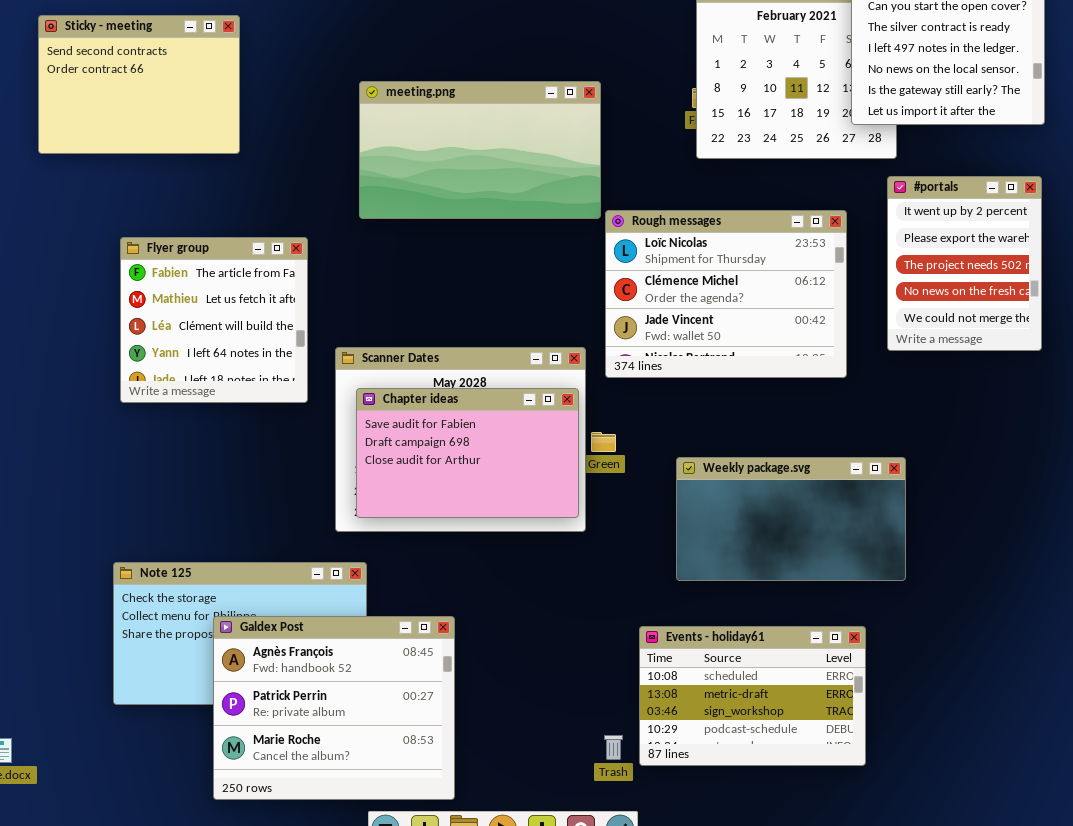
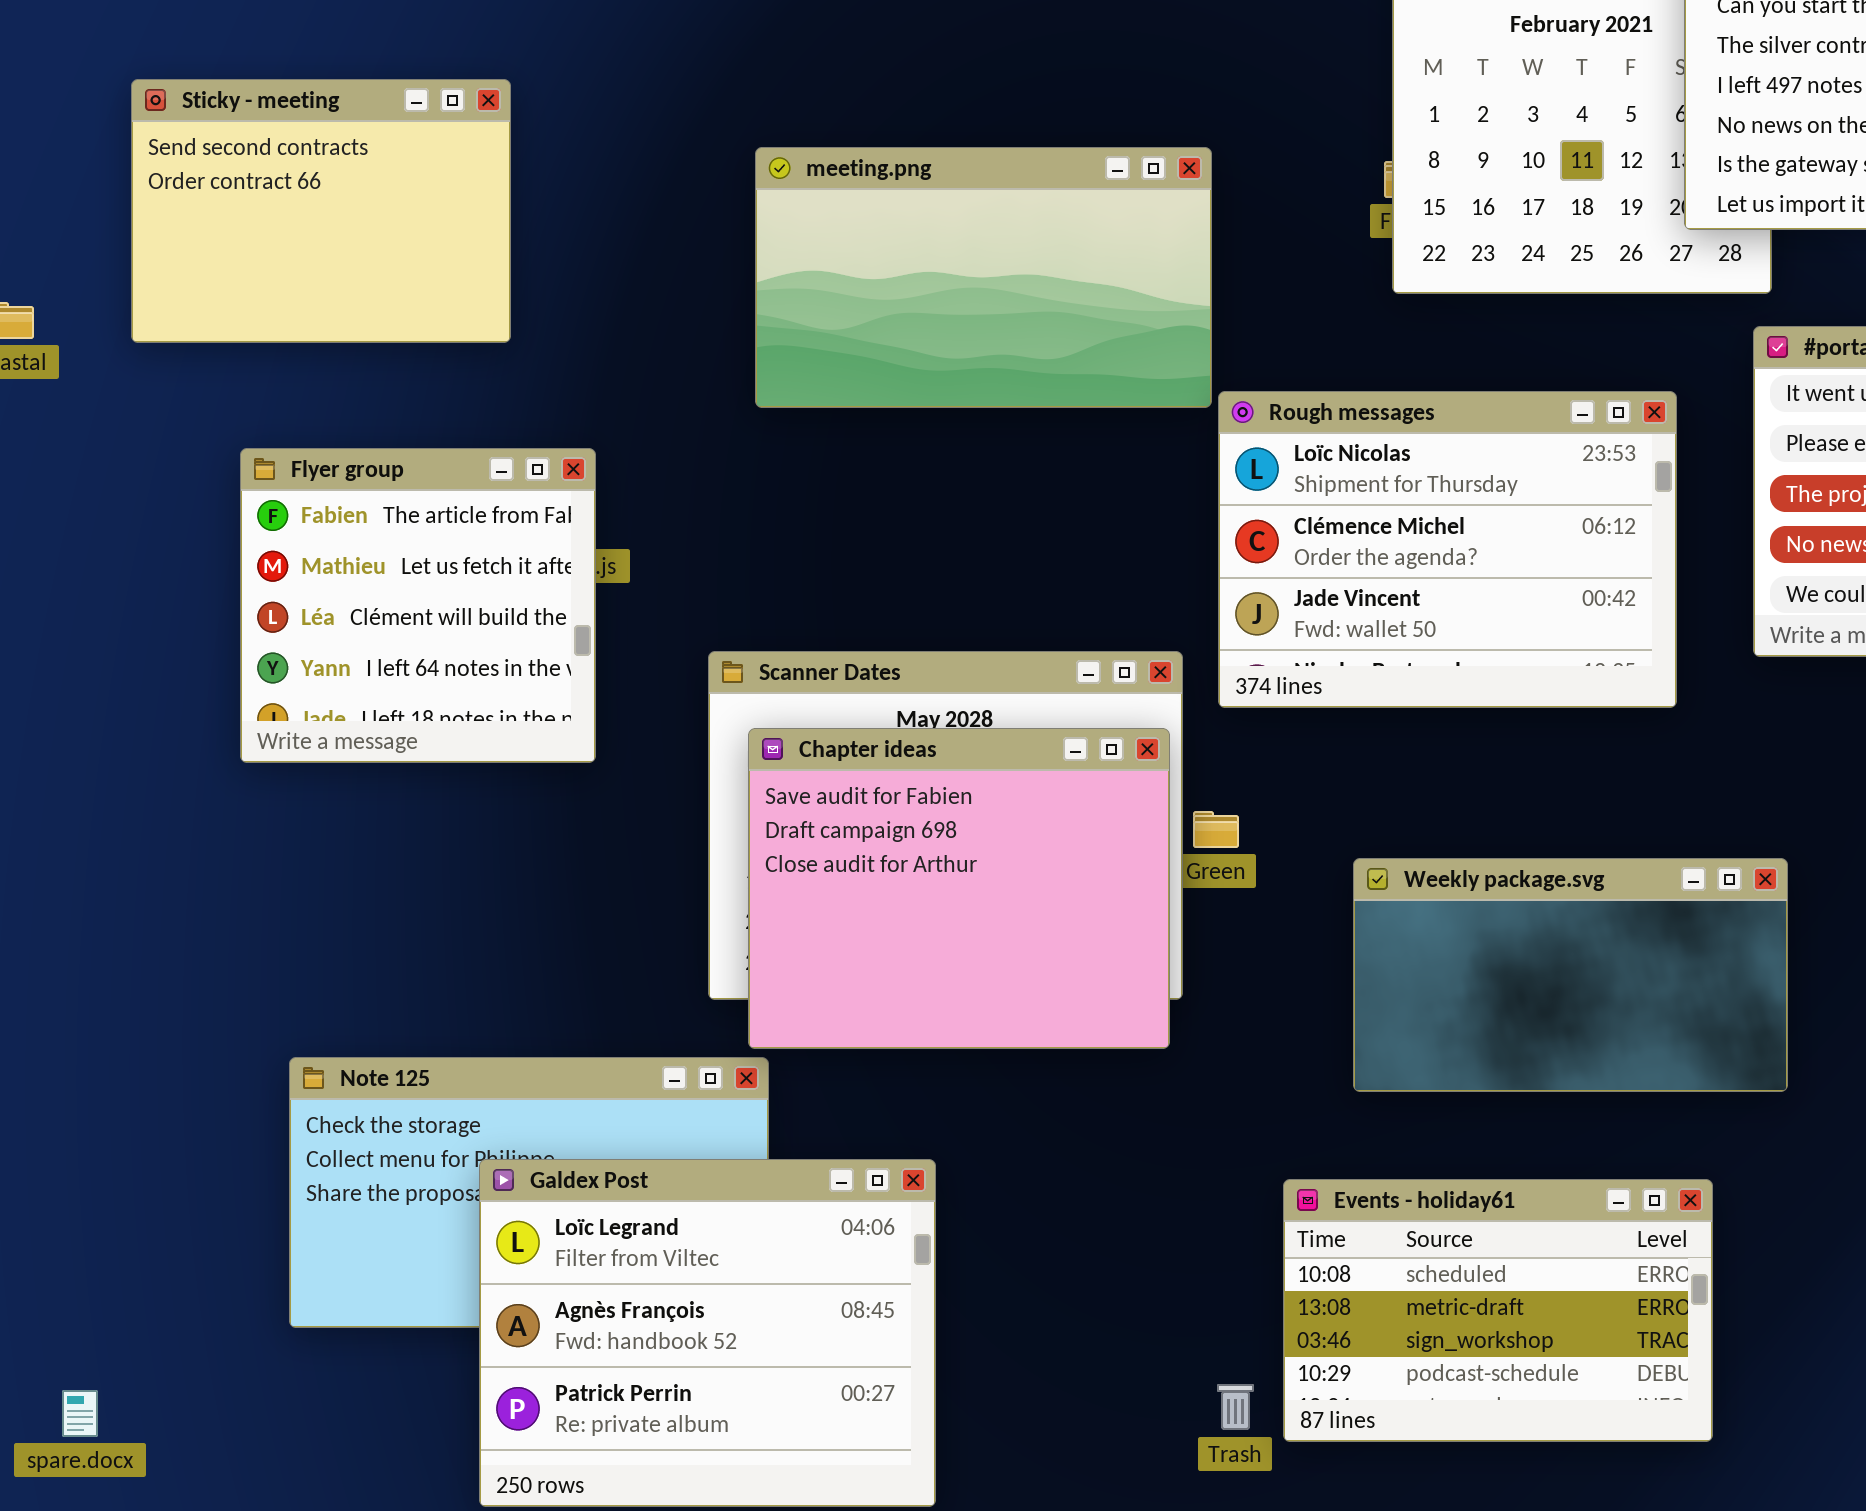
Sticky - meeting: [38,15,240,154] -> [131,79,511,343], moved
Flyer group: [120,237,308,403] -> [240,448,596,763], moved
Chapter ideas: [356,388,579,518] -> [748,728,1170,1049], resized
Galdex Post: [213,616,455,800] -> [479,1159,936,1507], scrolled up 1 row

